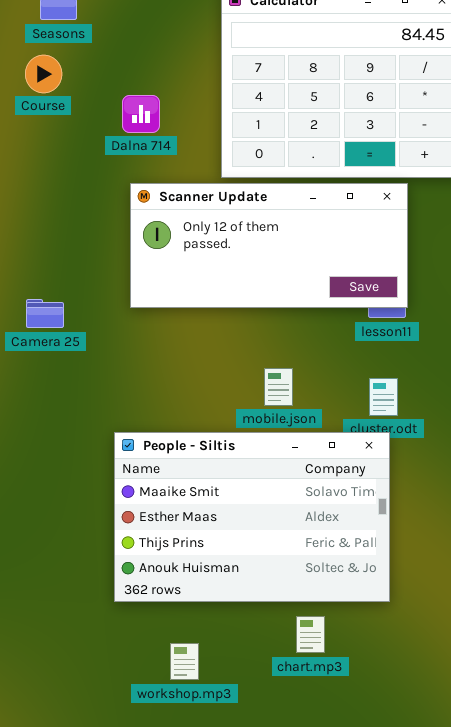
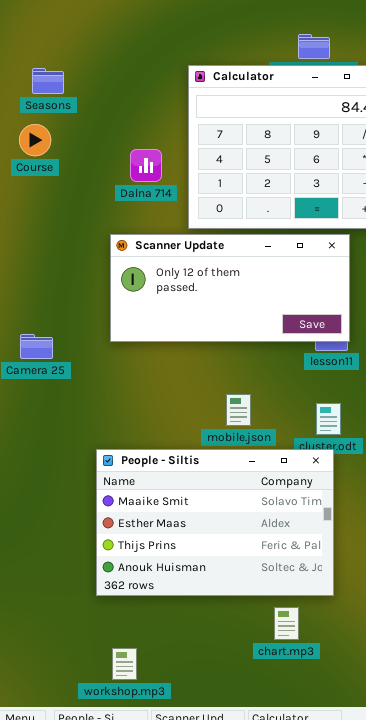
Dalna 714: [122,95,160,133] -> [130,149,162,182], moved
chart.mp3: [296,616,325,653] -> [274,607,299,640], moved
workshop.mp3: [170,643,199,680] -> [112,648,137,680], moved

